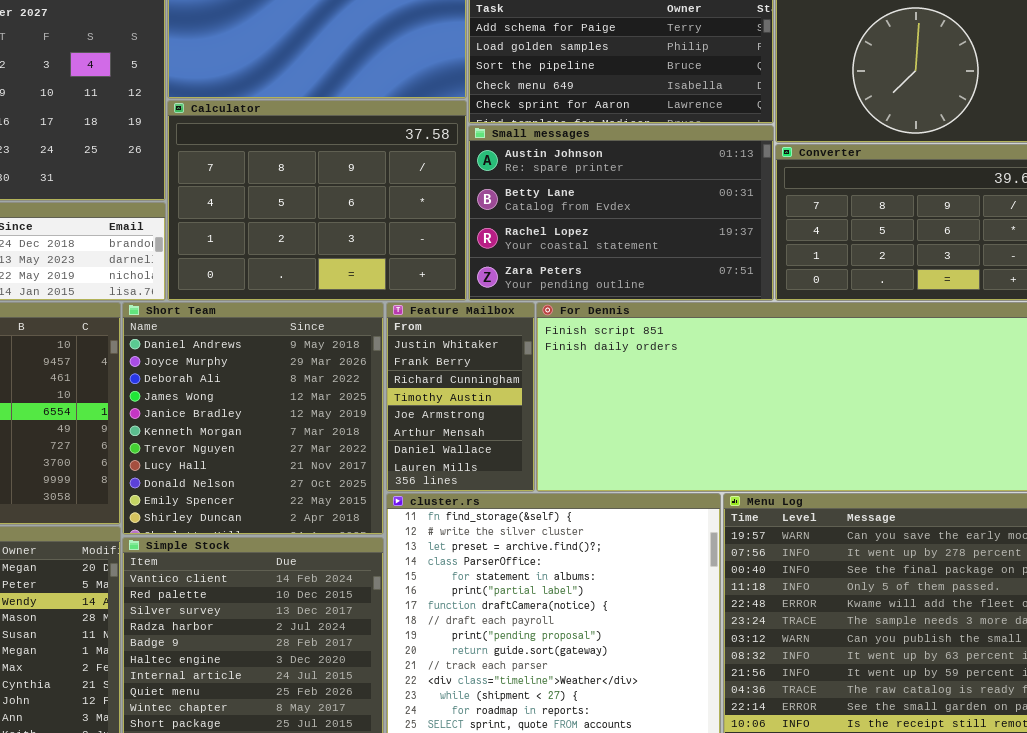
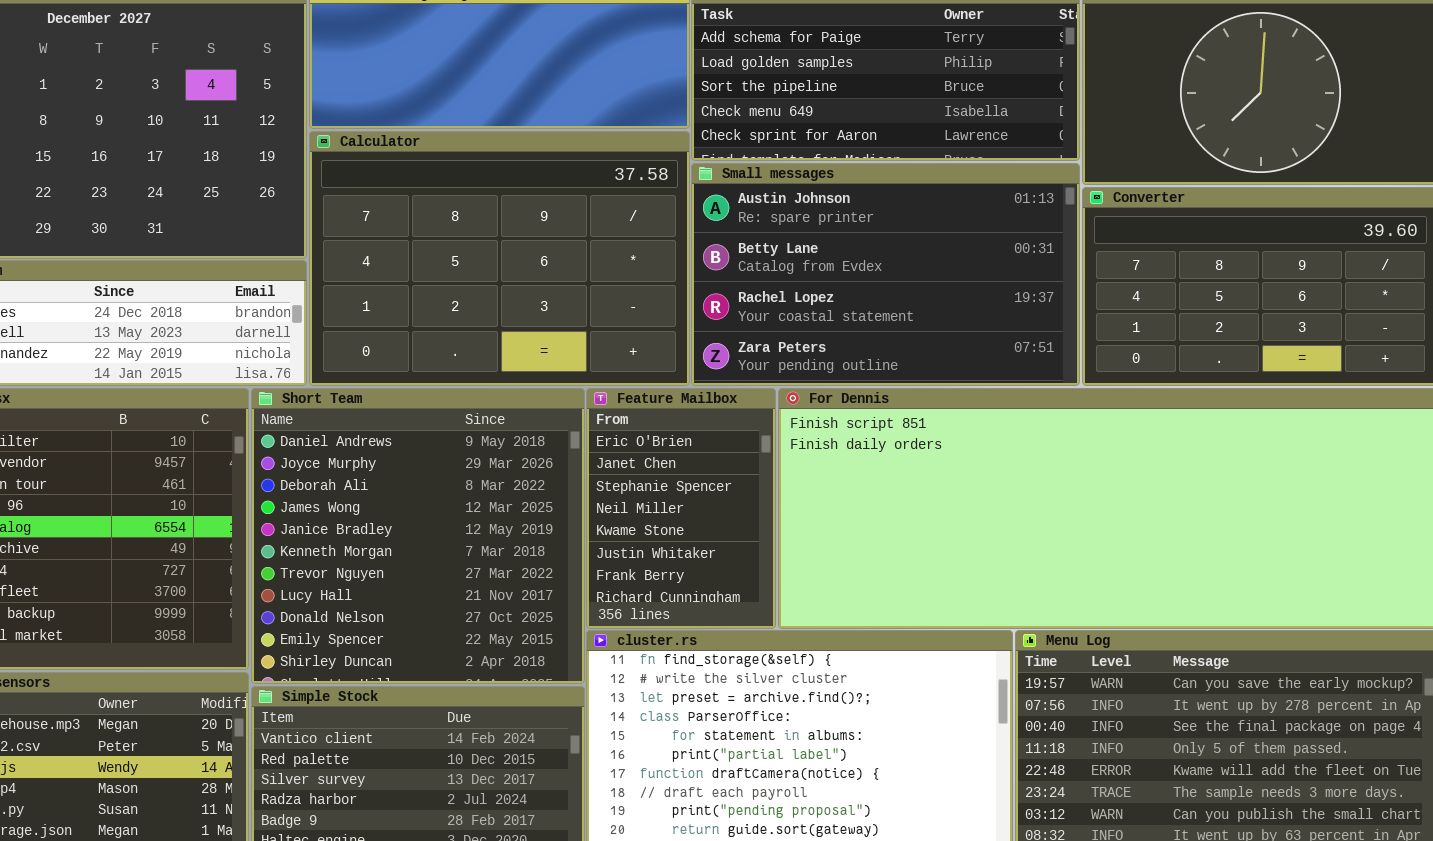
Feature Mailbox: [386,302,535,492] -> [586,388,776,629], scrolled up 5 rows

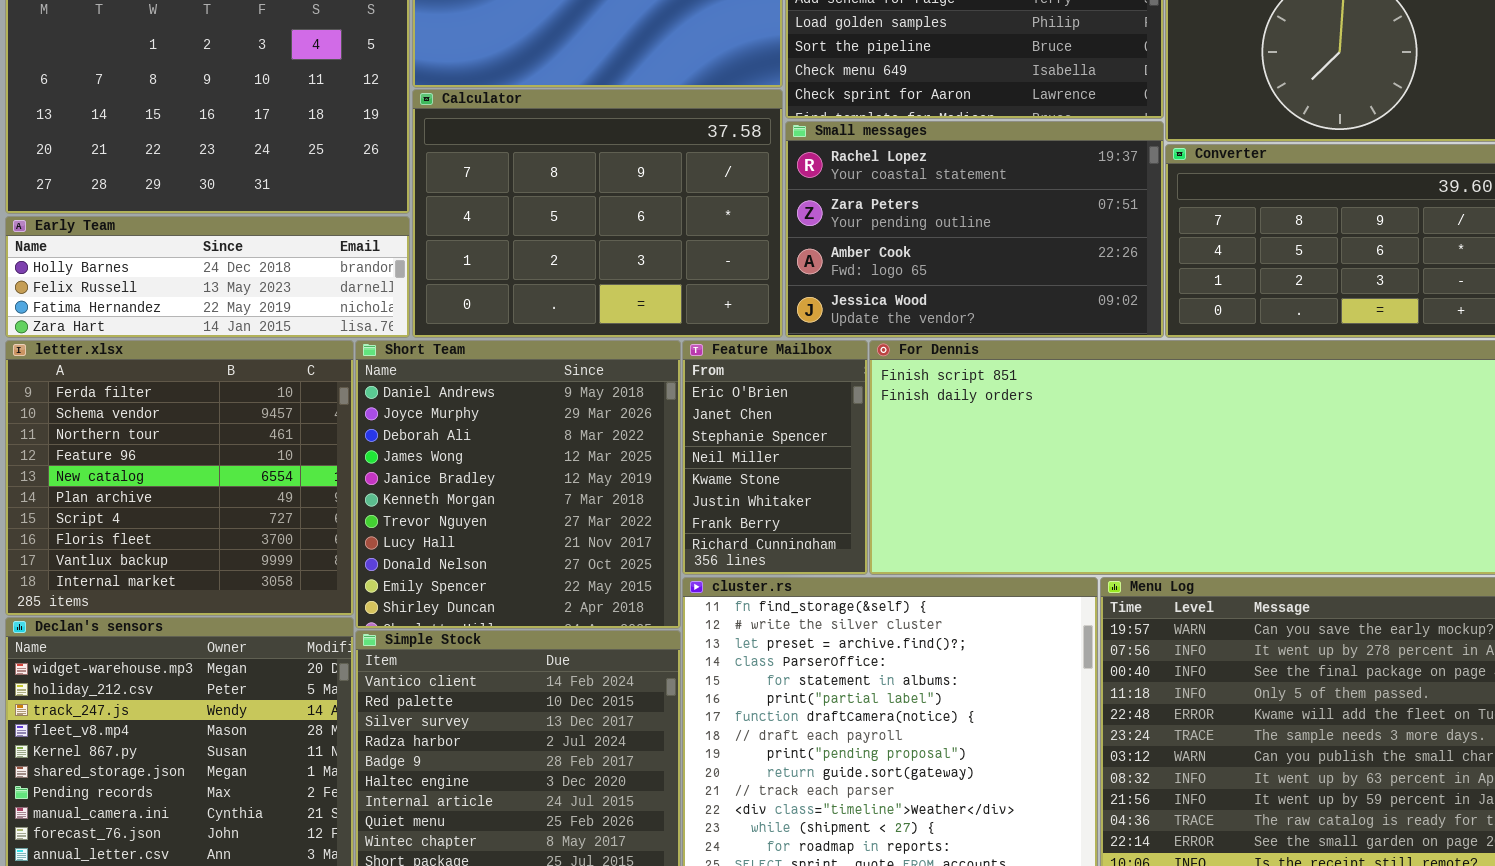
Small messages: [691,163,1080,386] -> [785,121,1164,338], scrolled down 2 rows

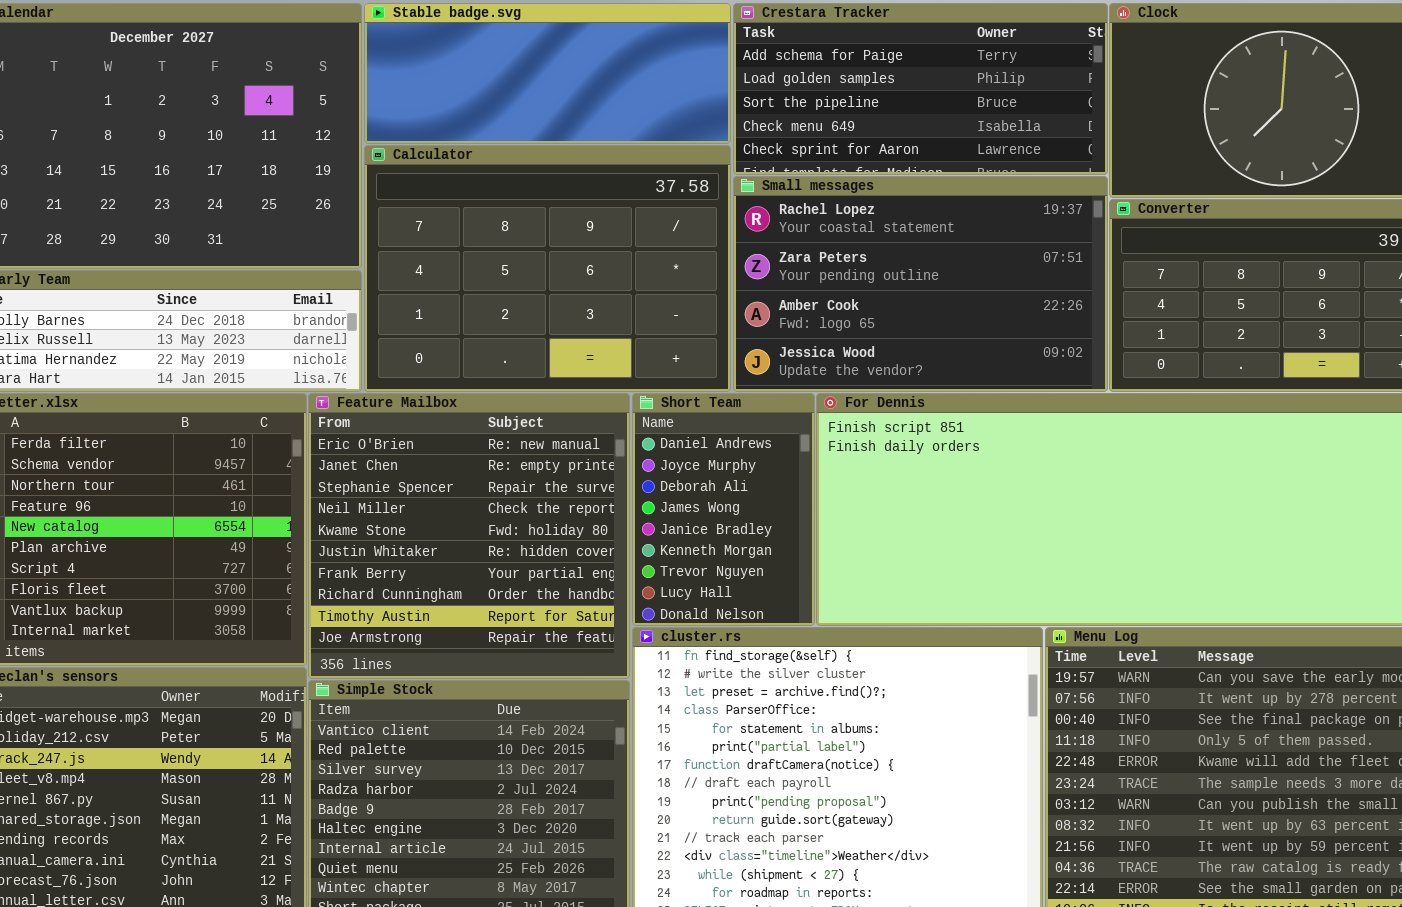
Short Team: [355,340,681,629] -> [632,393,815,626], moved, resized
Feature Mailbox: [682,340,868,575] -> [308,393,630,679], moved, resized

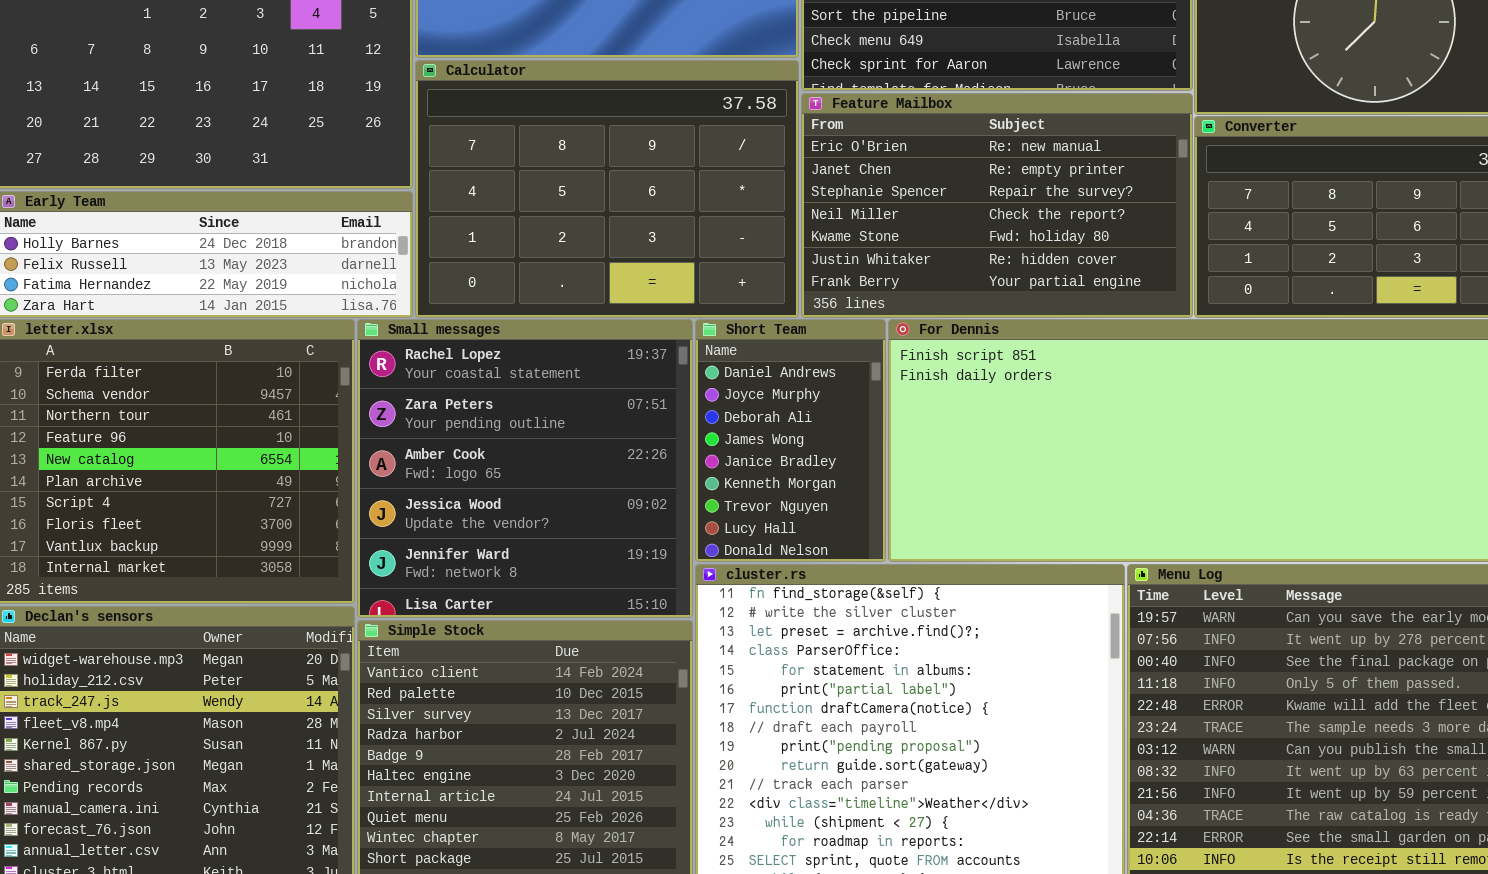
Small messages: [733,176,1108,392] -> [357,319,693,618], moved, resized
Feature Mailbox: [308,393,630,679] -> [801,93,1193,318], moved, resized

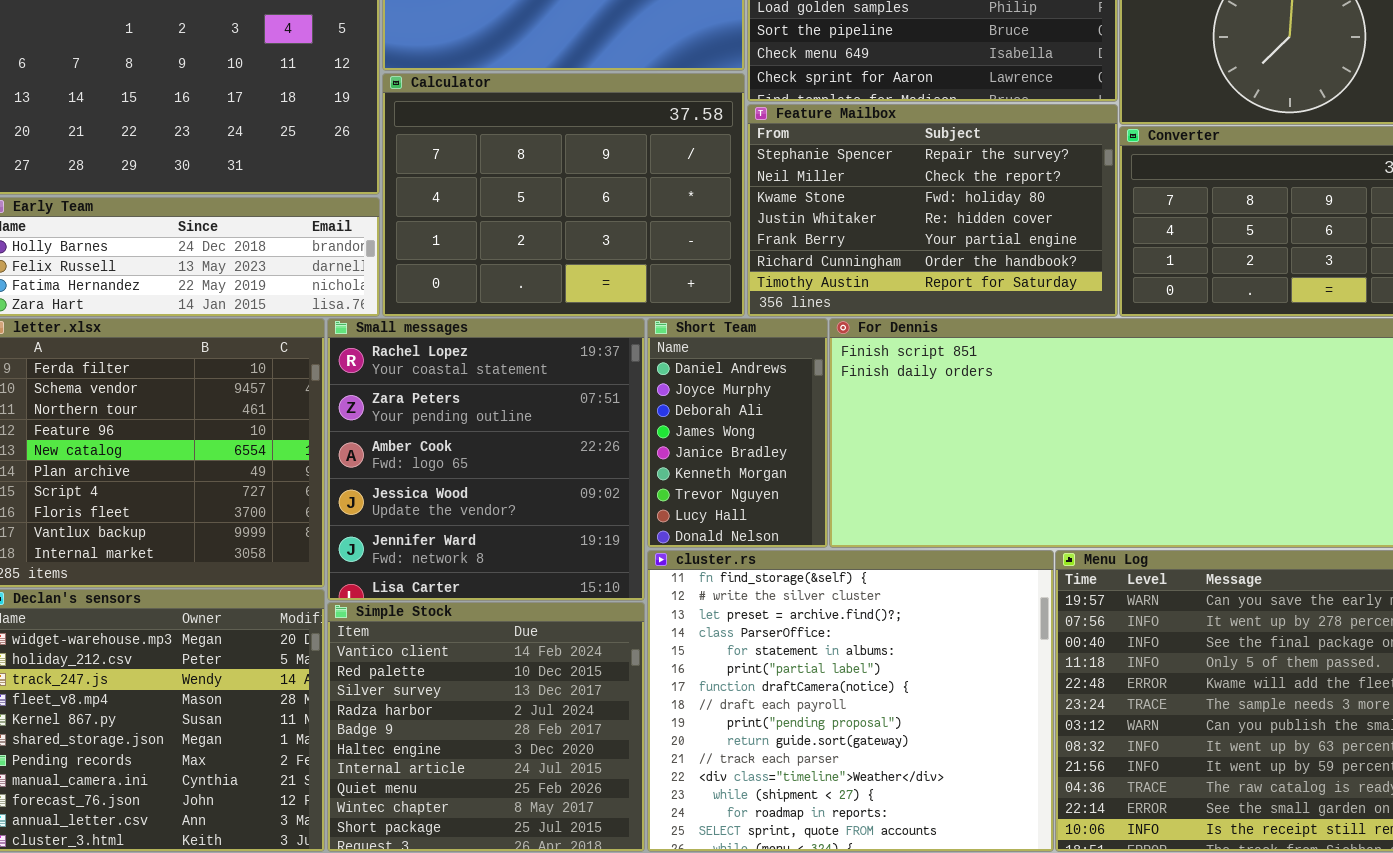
Feature Mailbox: [801,93,1193,318] -> [747,104,1118,317], scrolled down 2 rows

